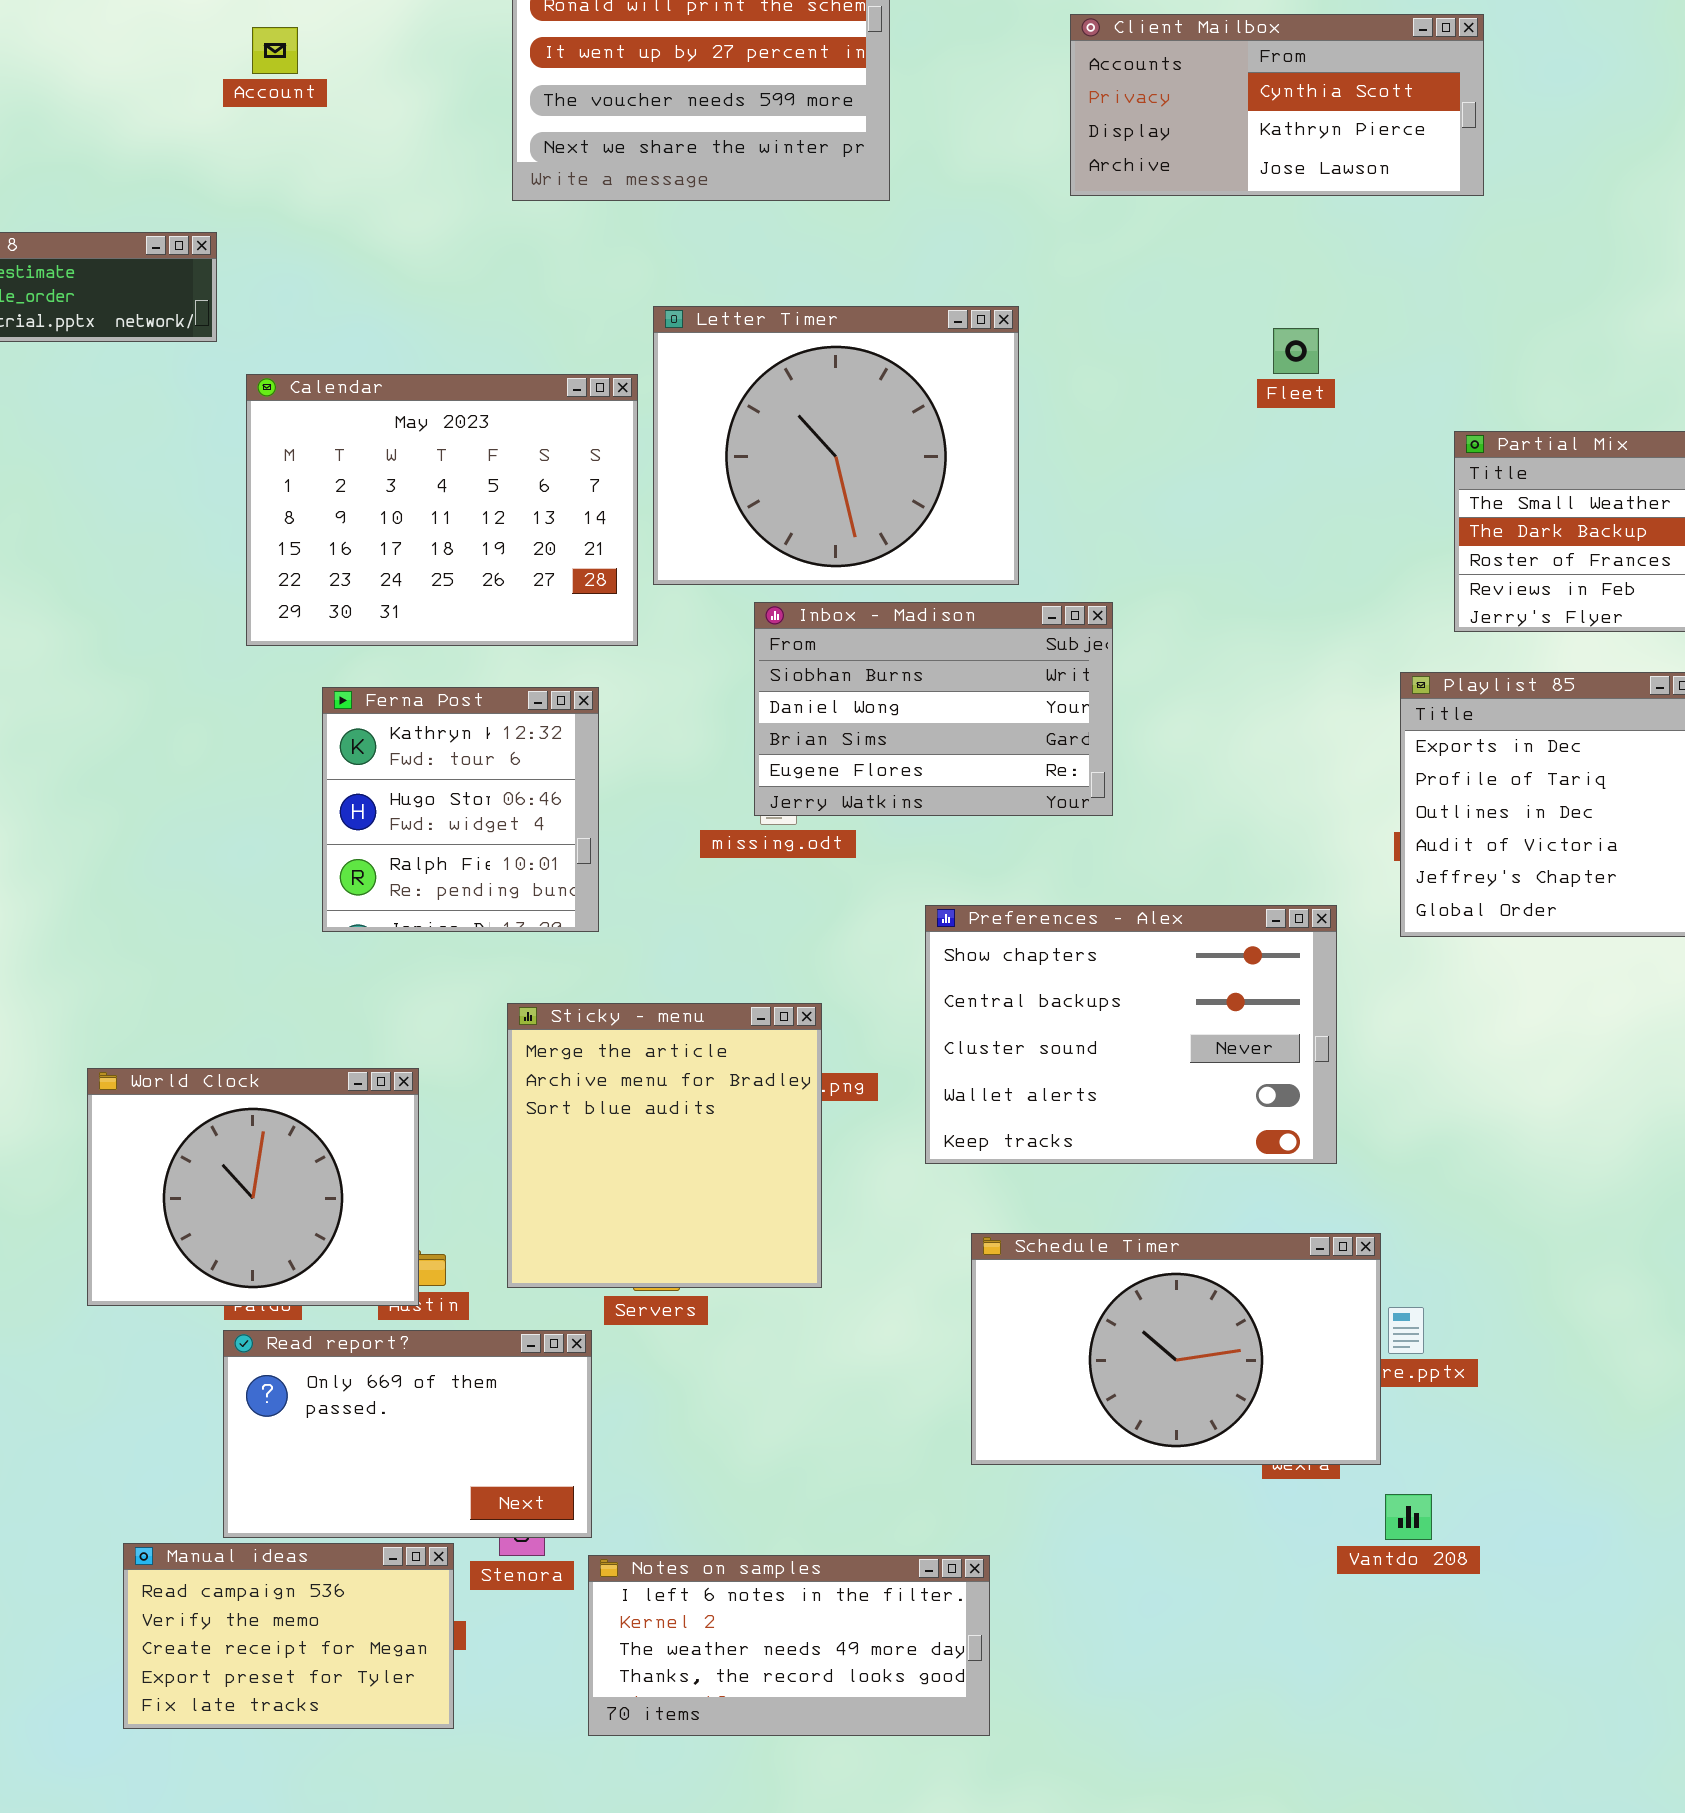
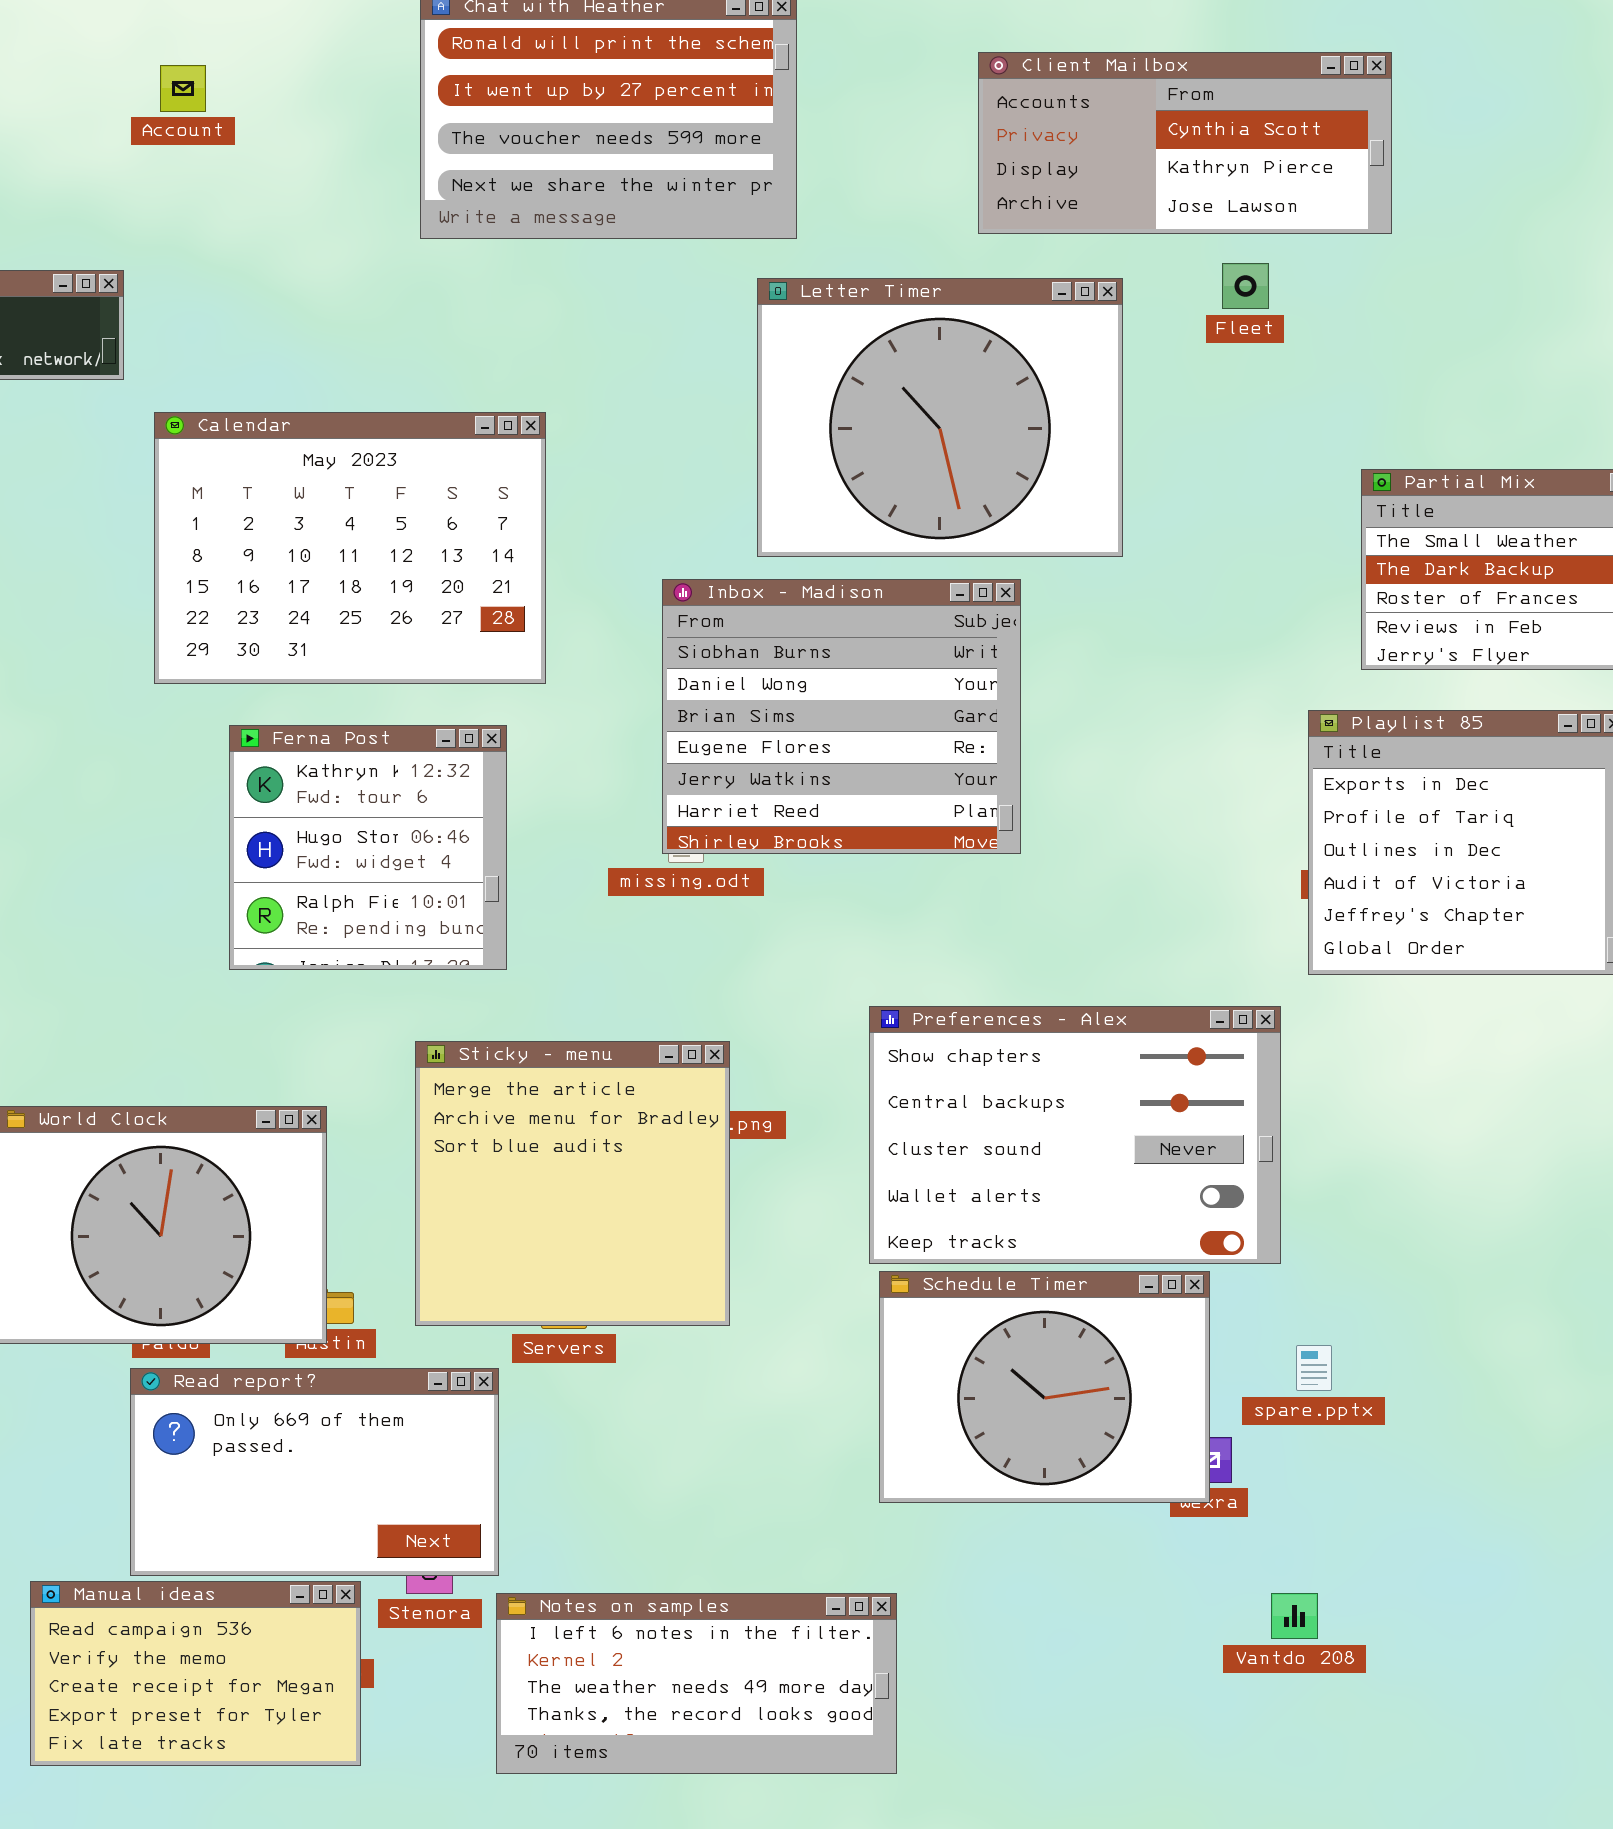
Letter Timer: [653,306,1019,585] -> [757,278,1123,557], moved
Fleet: [1273,328,1319,374] -> [1222,263,1269,309], moved
Inbox - Madison: [754,602,1113,816] -> [662,579,1021,854], resized
Preferences - Alex: [925,905,1337,1164] -> [869,1006,1281,1264], moved
Schedule Timer: [971,1233,1381,1465] -> [879,1271,1210,1503], resized
Vantdo 208: [1385,1494,1432,1540] -> [1271,1593,1318,1639], moved

